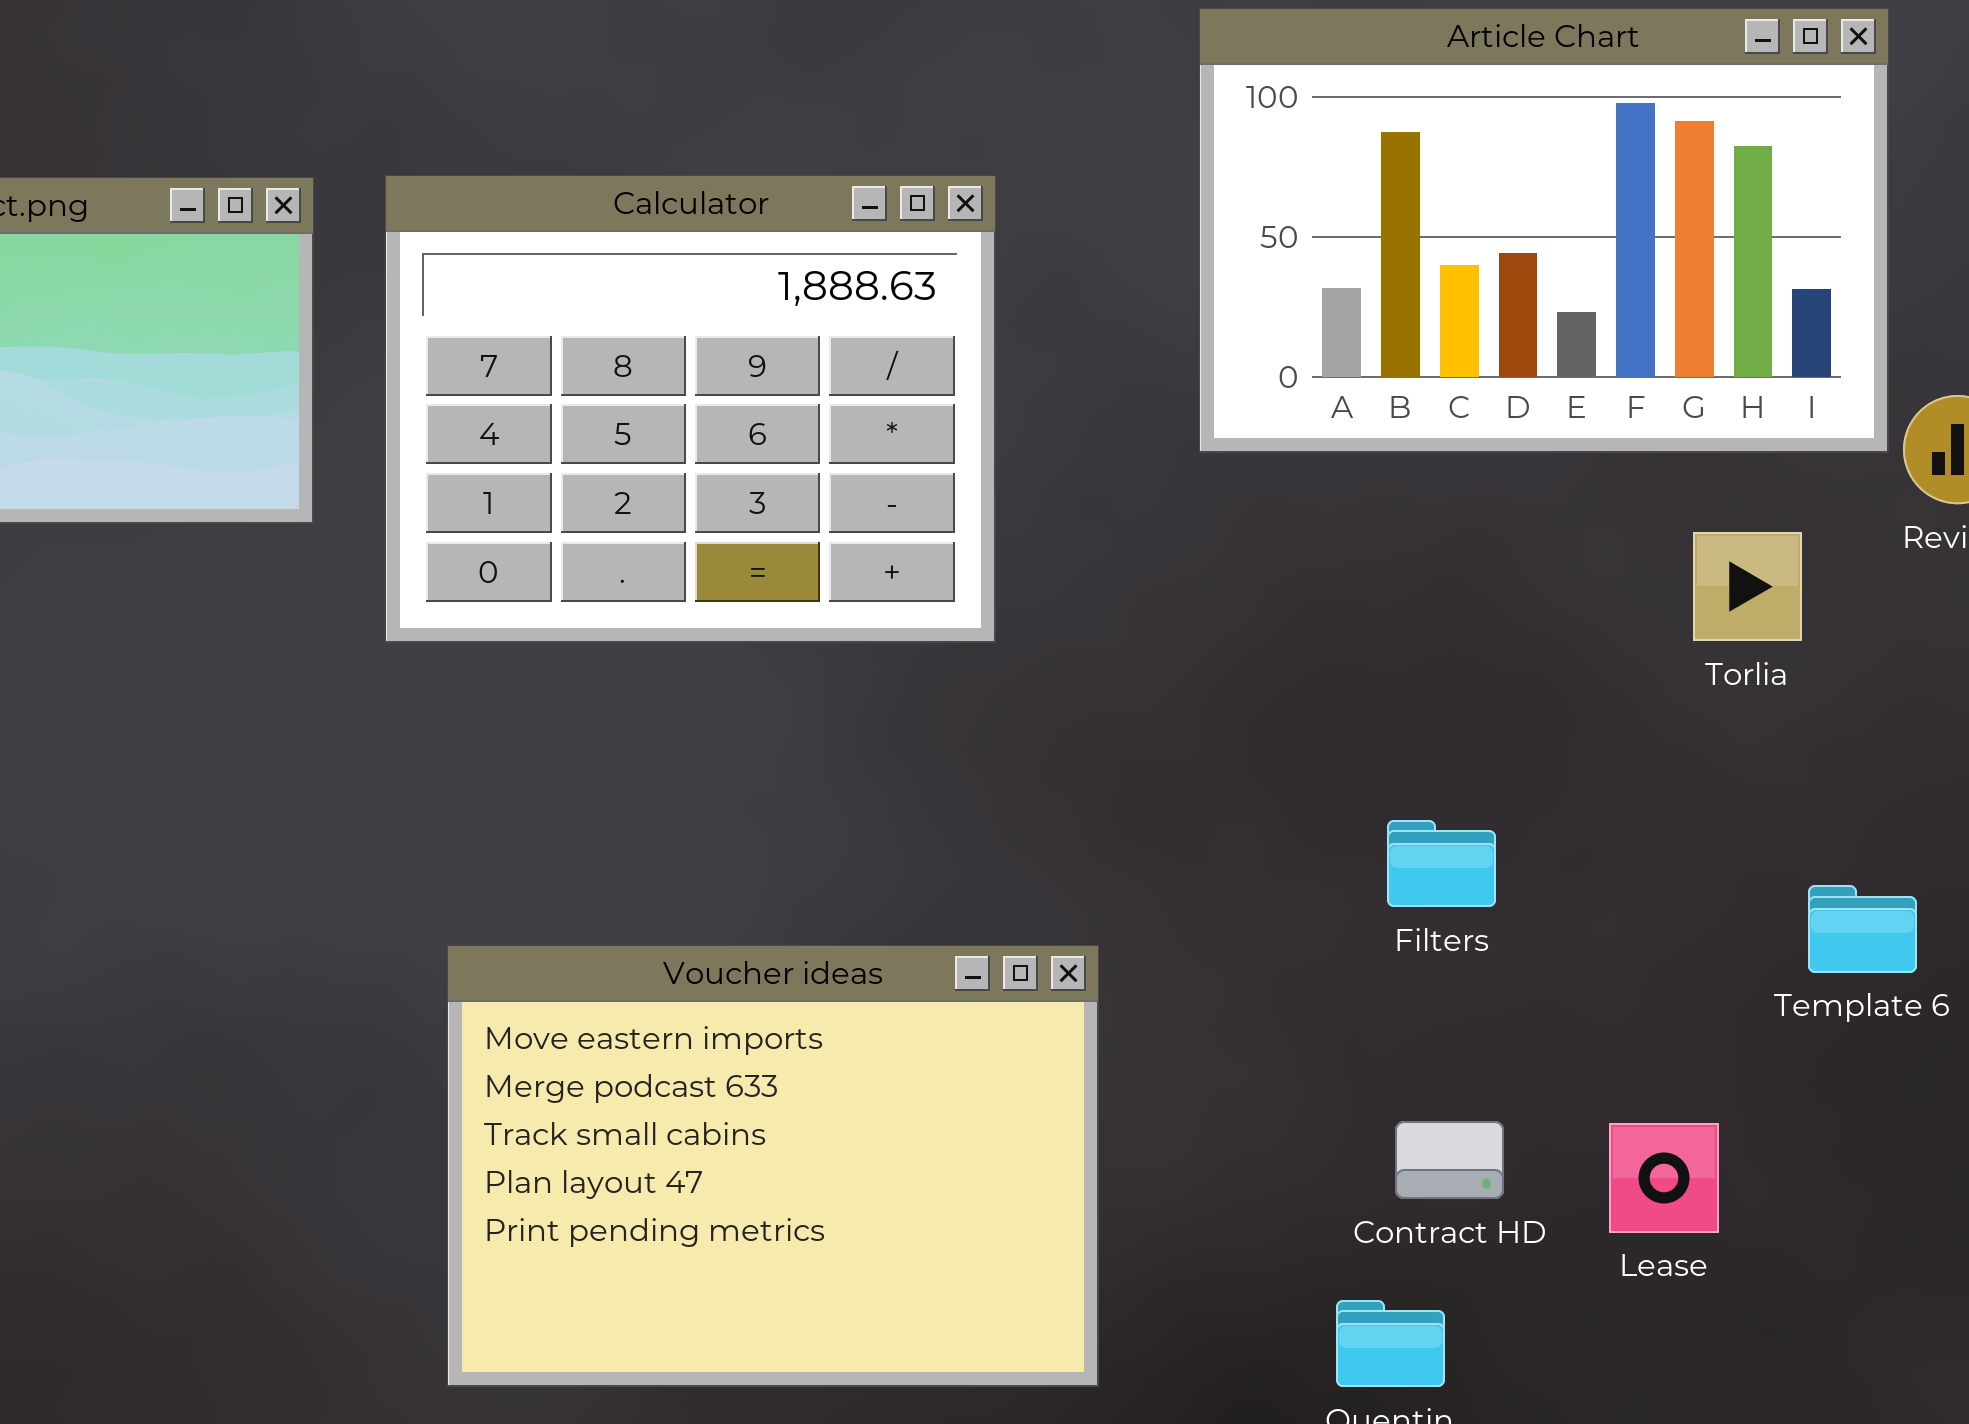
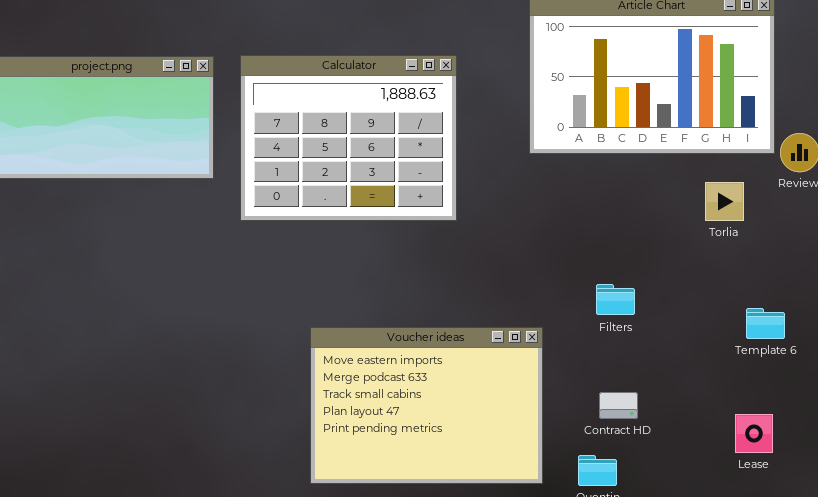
Voucher ideas: [447,945,1099,1387] -> [310,327,543,484], moved
Lease: [1609,1123,1719,1233] -> [735,414,773,453], moved

